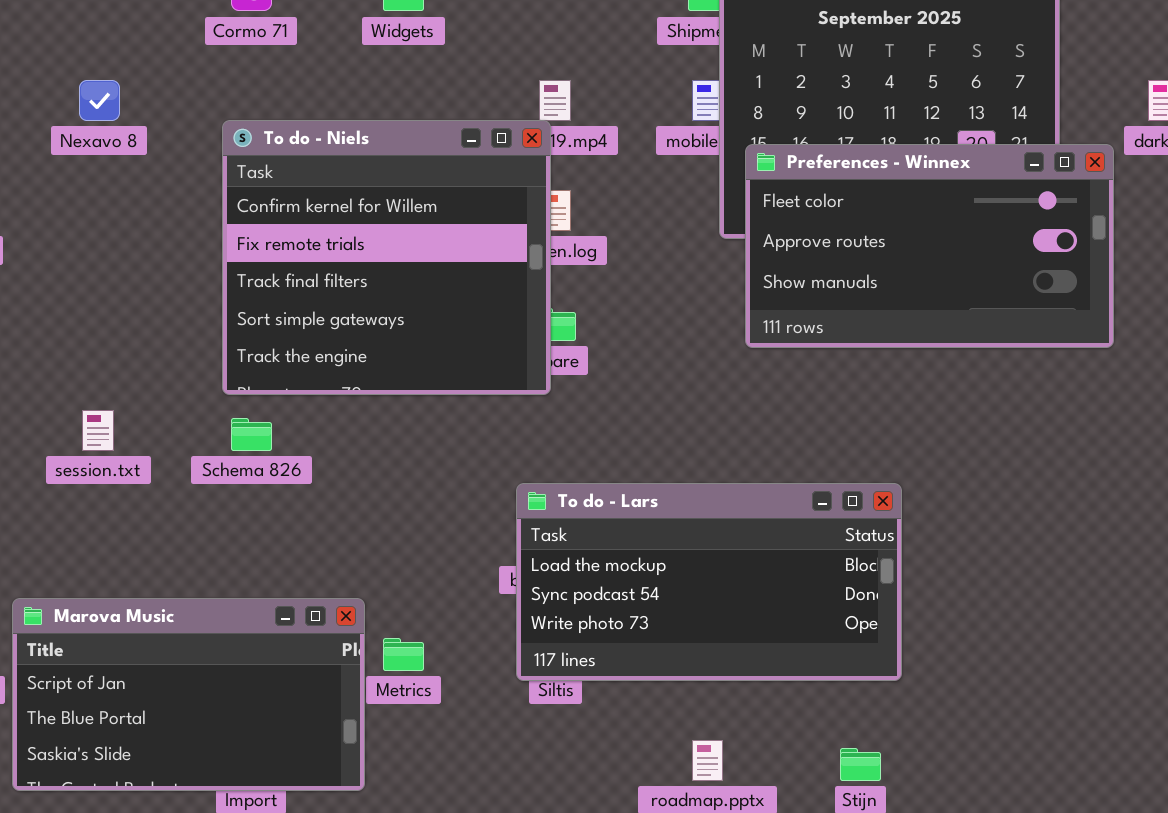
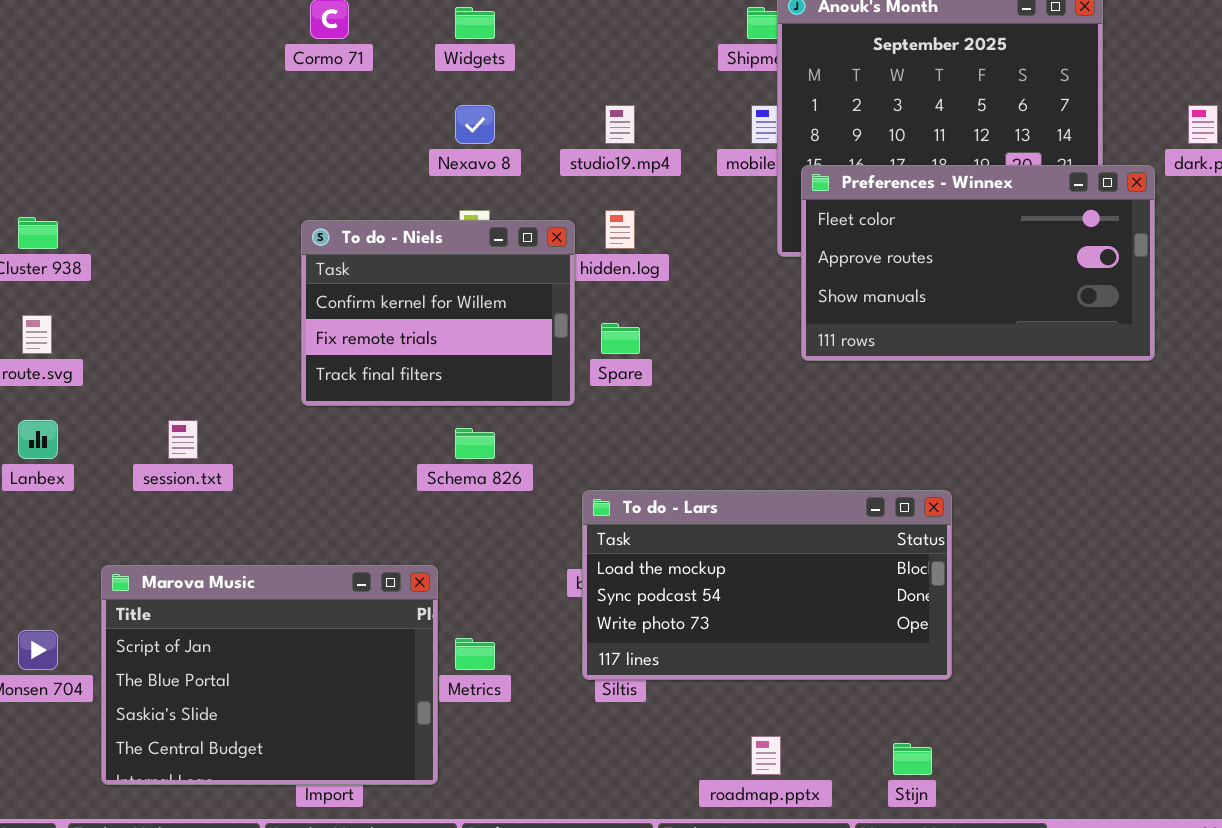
Nexavo 8: [79,80,120,121] -> [455,105,495,144], moved
To do - Niels: [222,120,551,395] -> [301,220,575,406], resized
Schema 826: [231,418,272,451] -> [455,428,495,459], moved
Marova Music: [12,598,365,791] -> [101,565,438,785], resized

